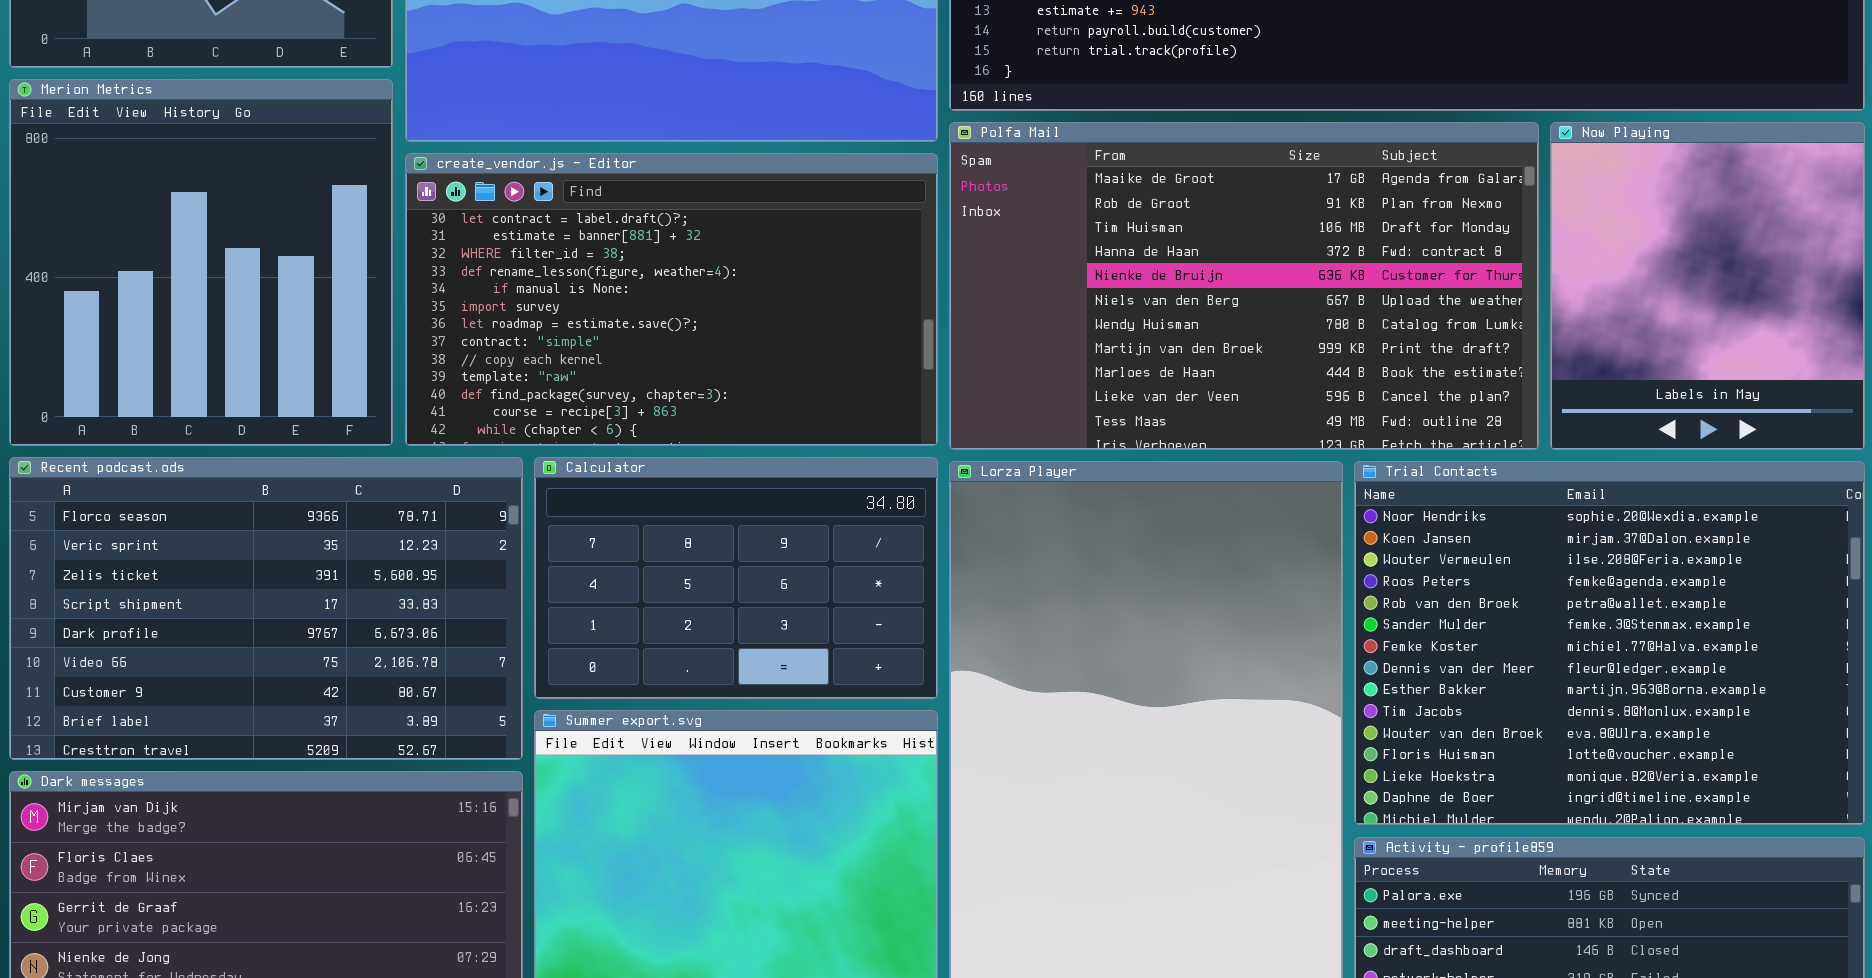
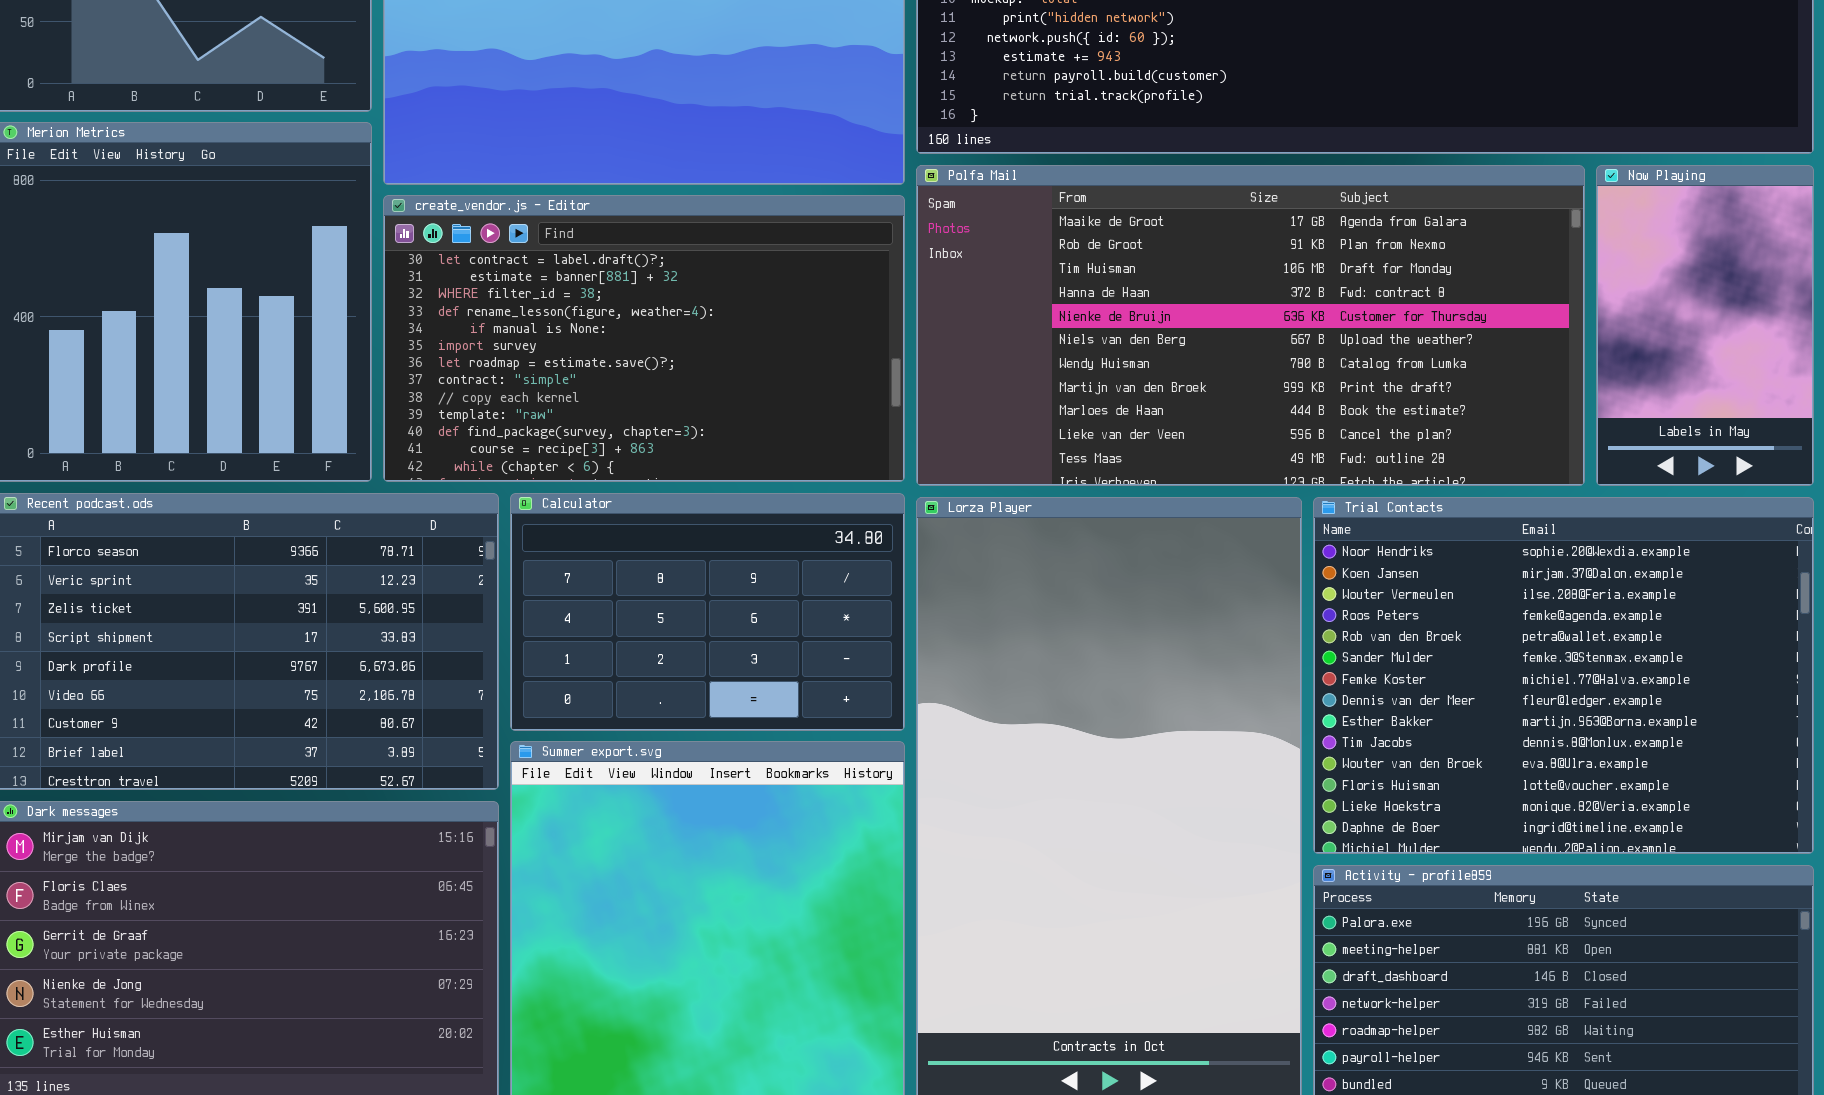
Polfa Mail: [949,122,1539,450] -> [916,165,1585,486], resized
Now Playing: [1550,122,1865,450] -> [1596,165,1814,486], resized

